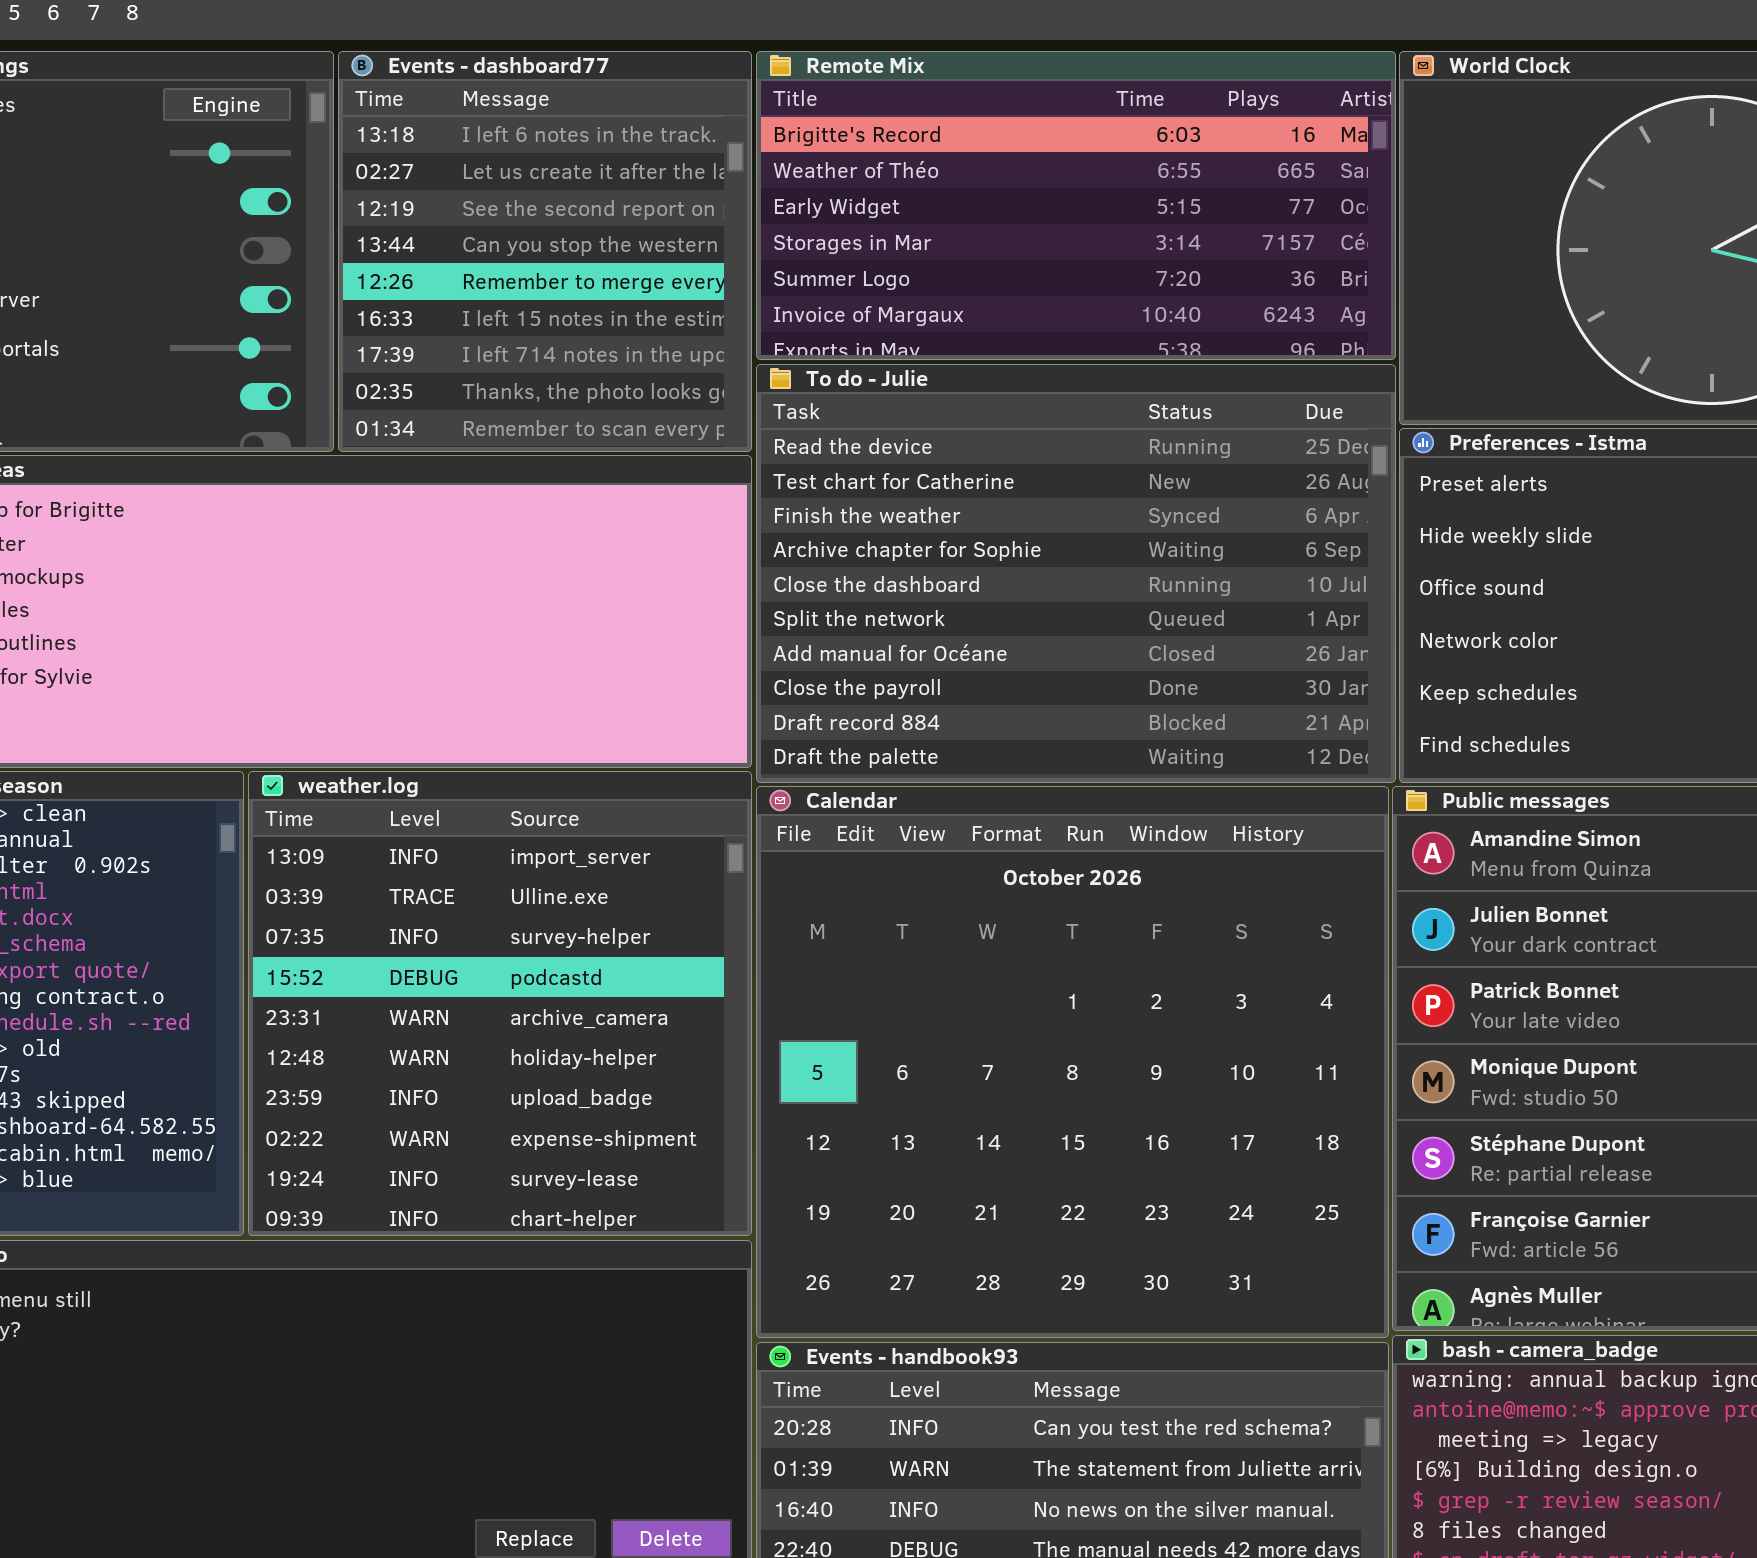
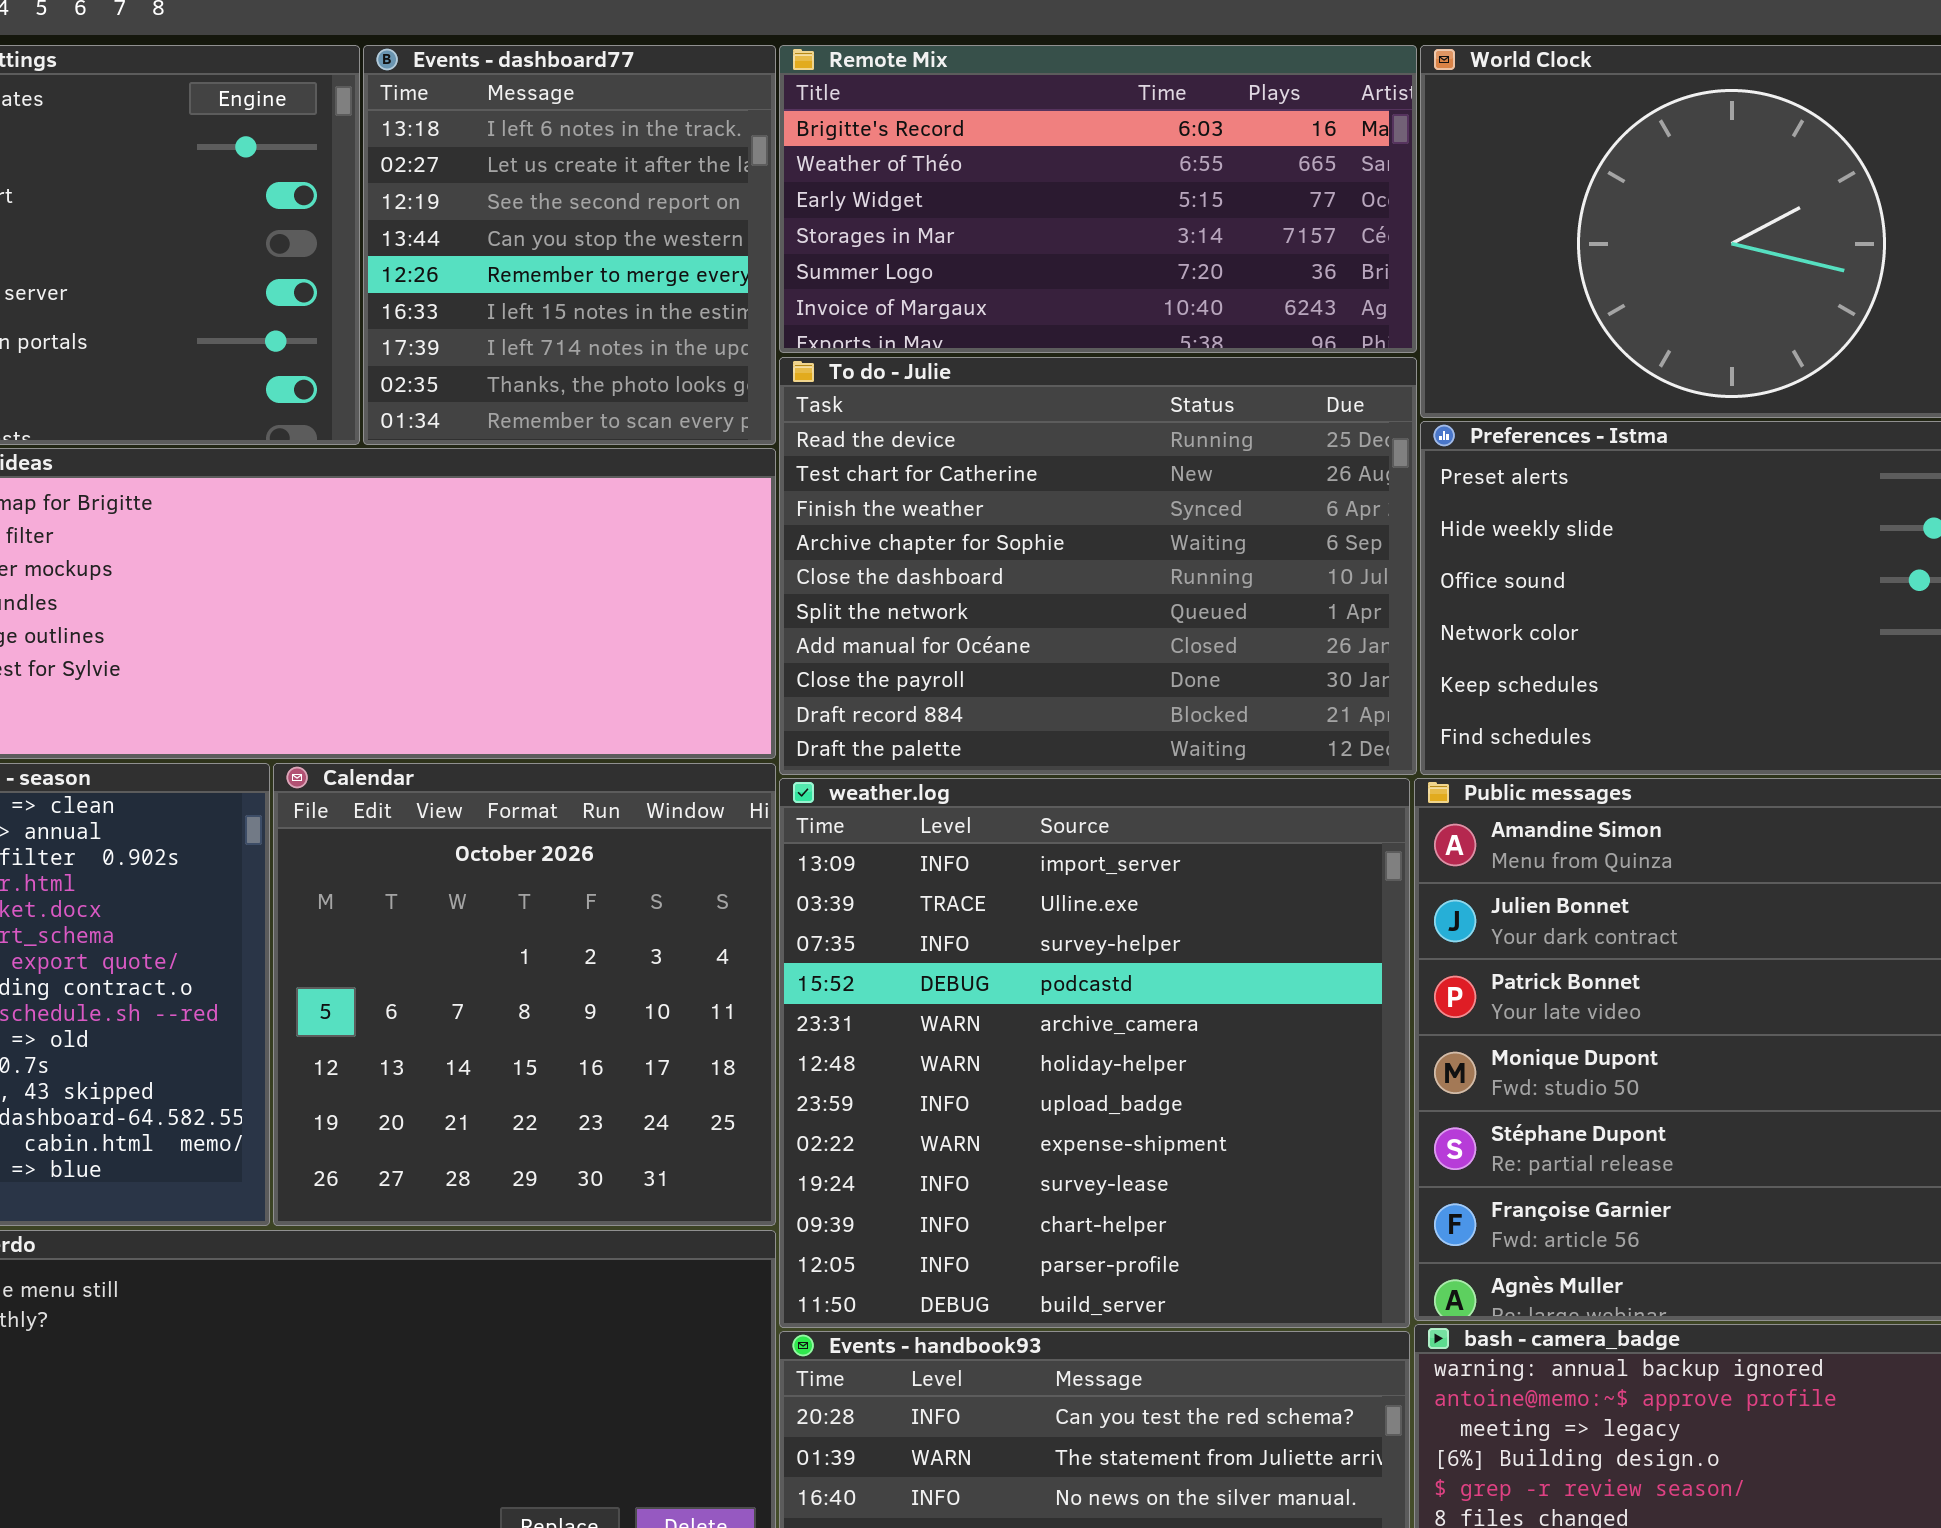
weather.log: [248,771,752,1236] -> [779,778,1410,1328], moved, resized
Calendar: [756,786,1389,1338] -> [273,763,776,1226], moved, resized

